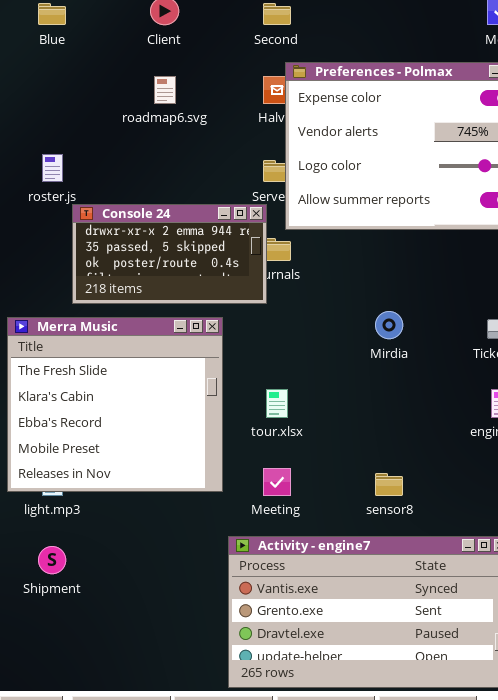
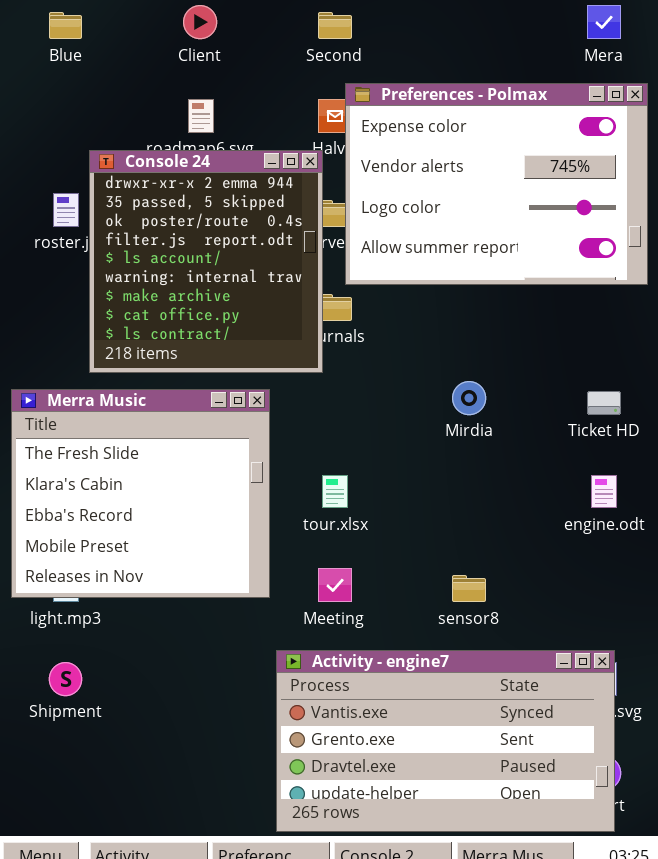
Console 24: [72,204,267,304] -> [89,150,323,373], resized

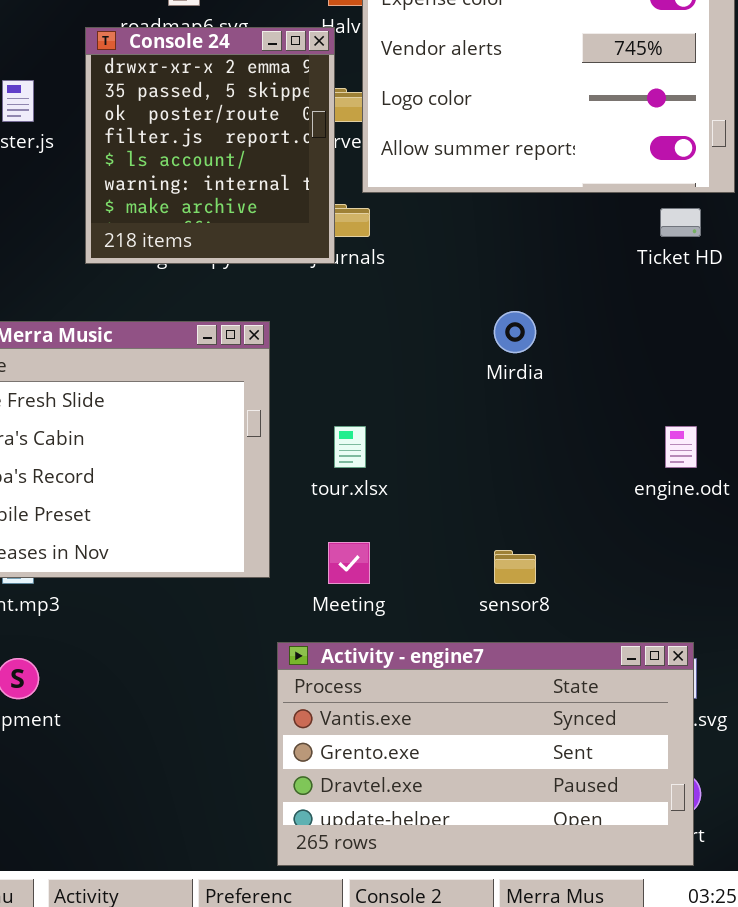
Console 24: [89,150,323,373] -> [85,27,335,264], resized
Ticket HD: [587,391,621,415] -> [660,208,701,237], moved

